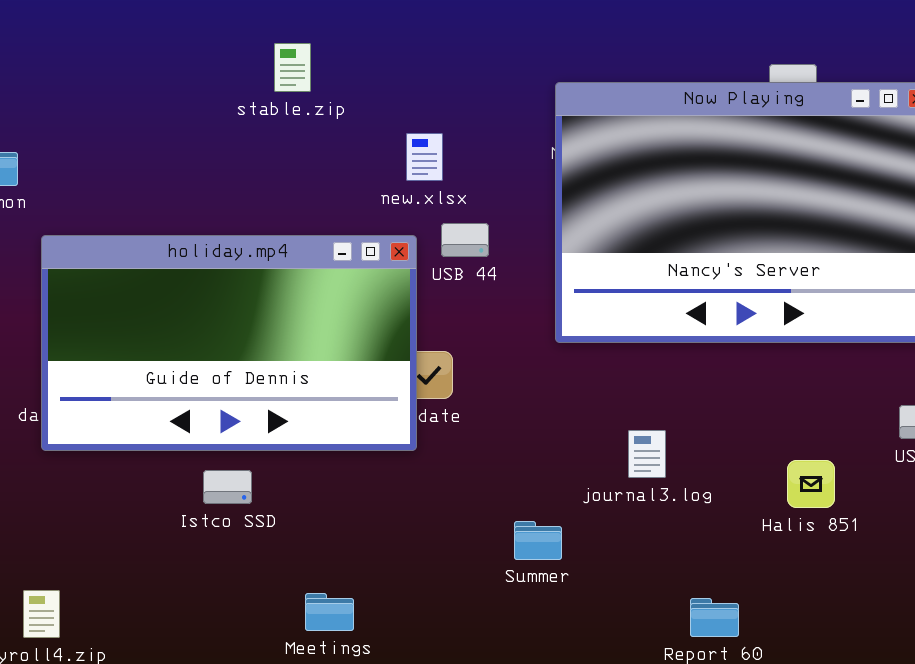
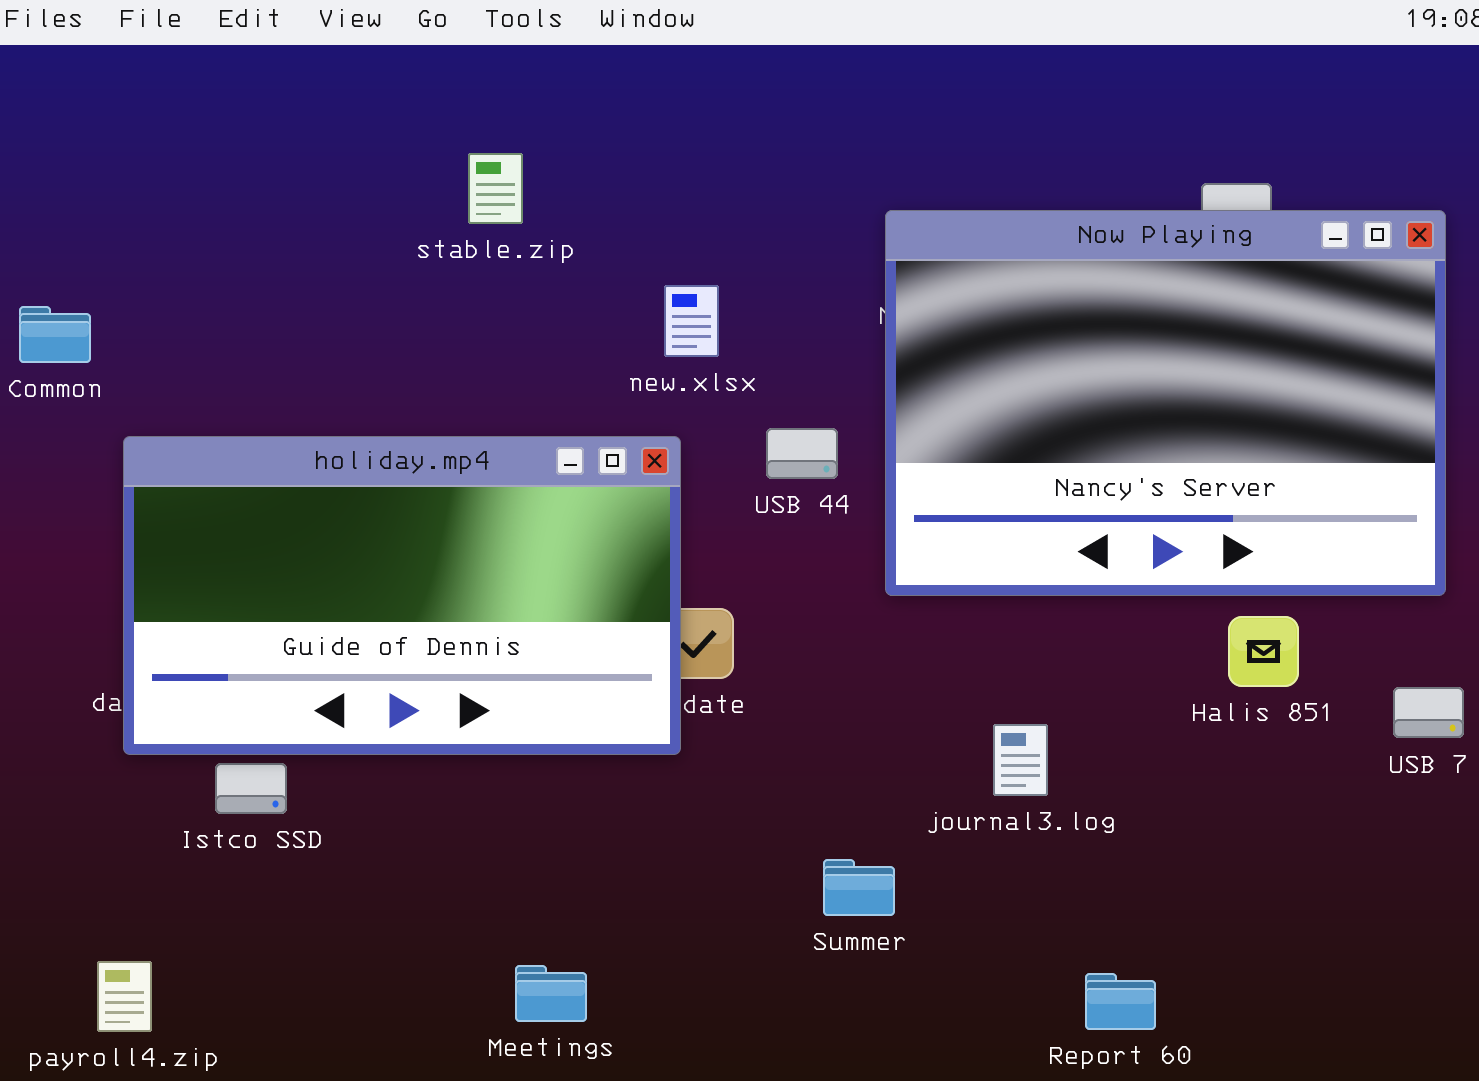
USB 44: [441,223,489,257] -> [766,428,838,479], moved
Halis 851: [787,460,835,508] -> [1228,616,1299,687], moved
Istco SSD: [203,470,252,504] -> [215,763,287,814], moved

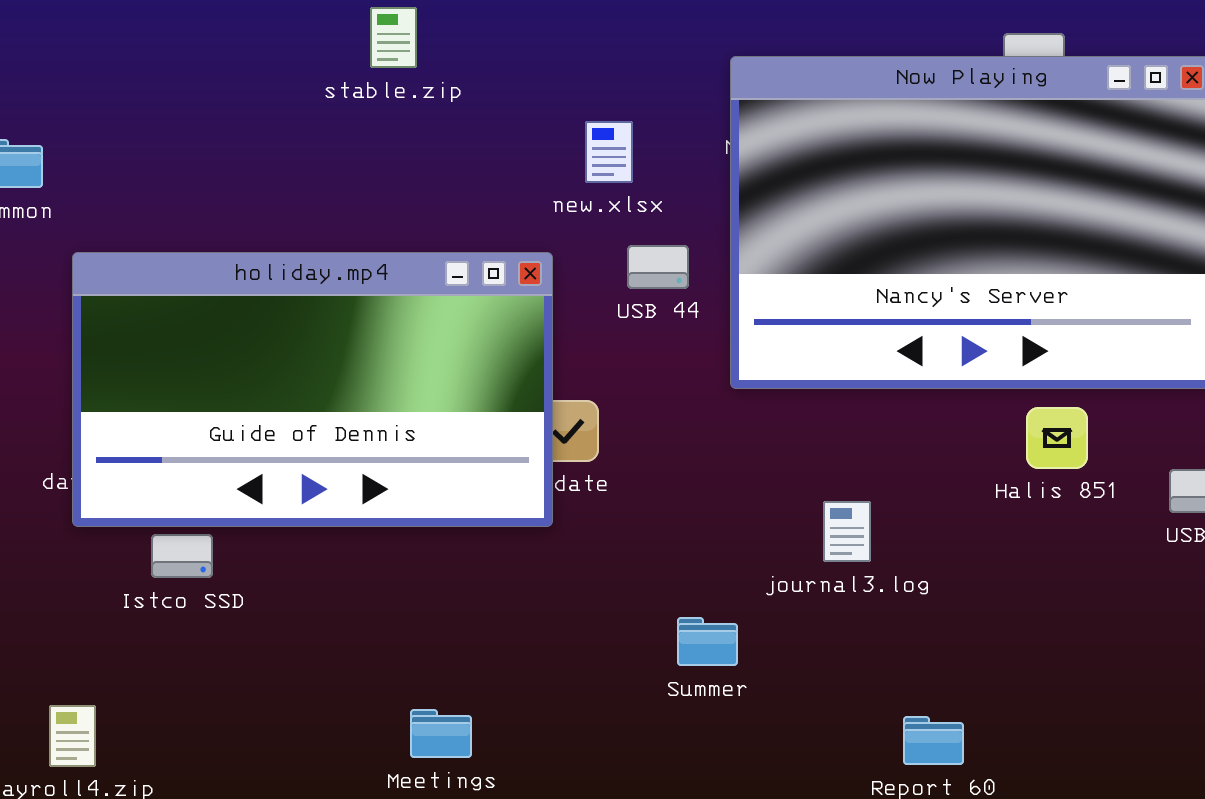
new.xlsx: [664,285,719,357] -> [585,121,633,183], moved

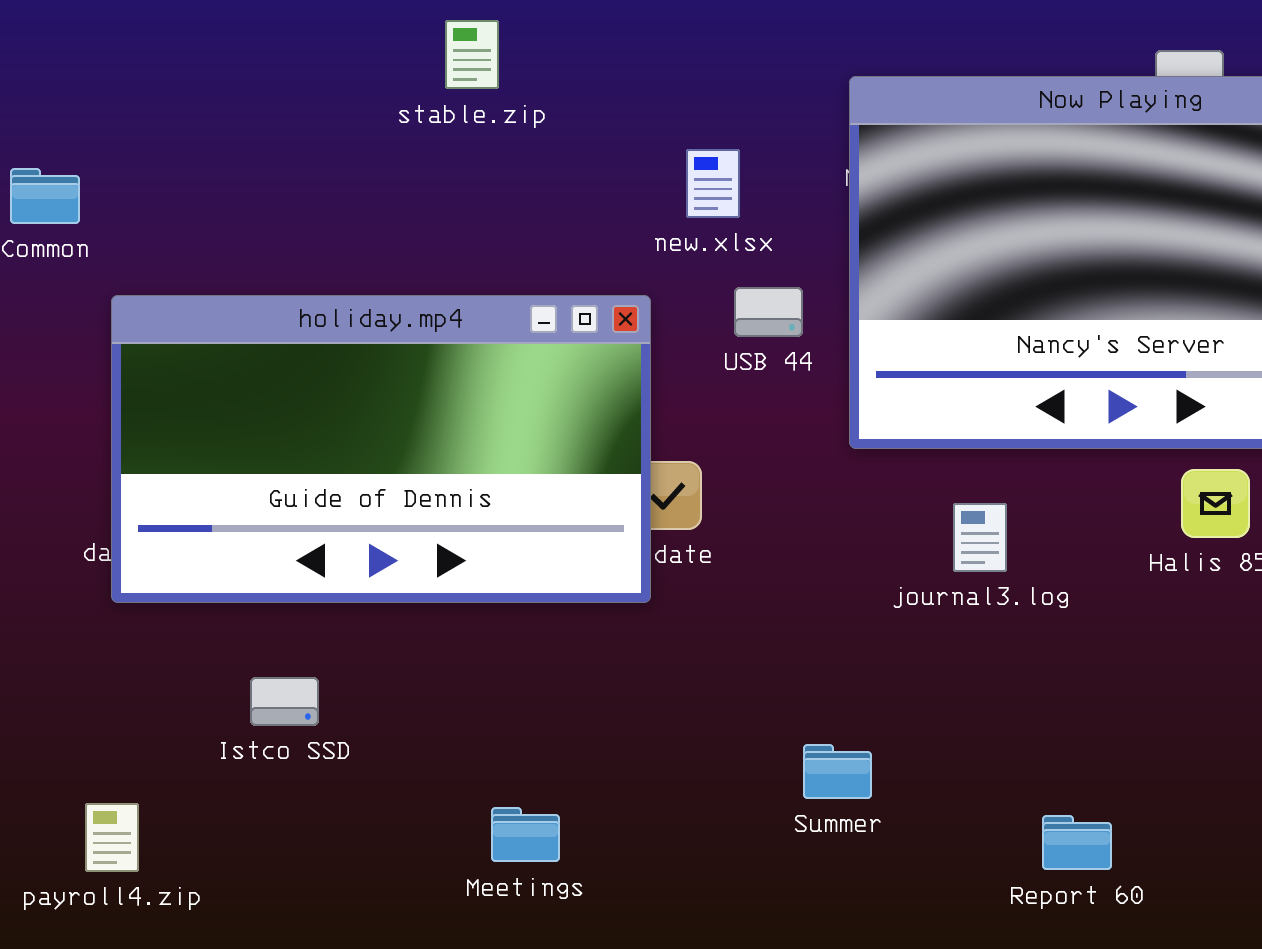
journal3.log: [823,501,871,562] -> [953,503,1007,572], moved
Istco SSD: [151,534,213,578] -> [250,677,319,726], moved
Summer: [677,617,738,666] -> [803,744,872,799], moved

